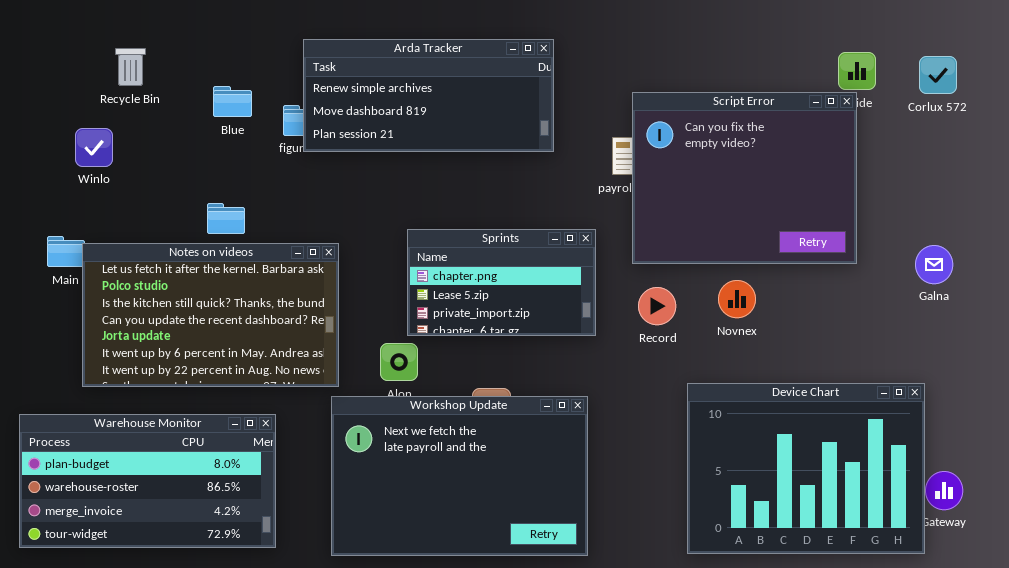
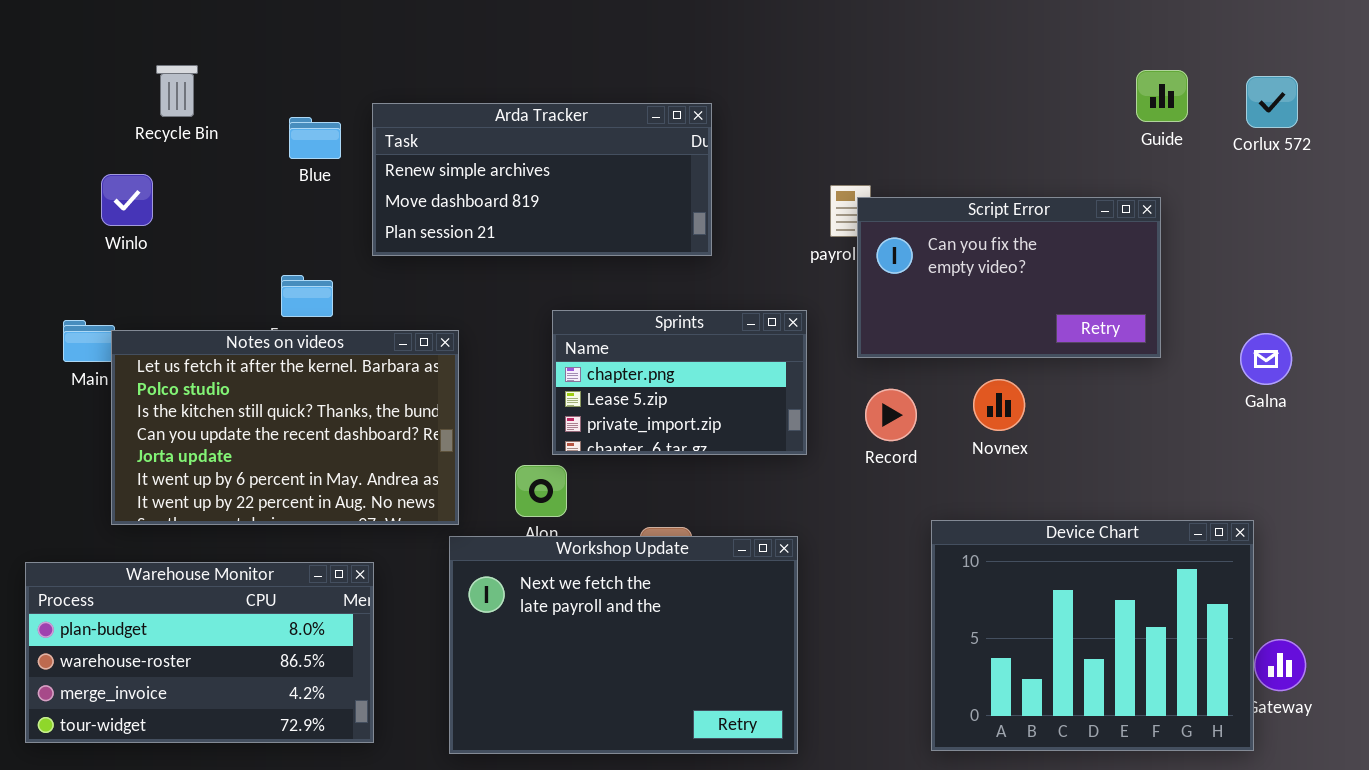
Arda Tracker: [303,39,554,152] -> [372,103,712,256], moved
Script Error: [632,92,857,264] -> [857,197,1161,358], resized

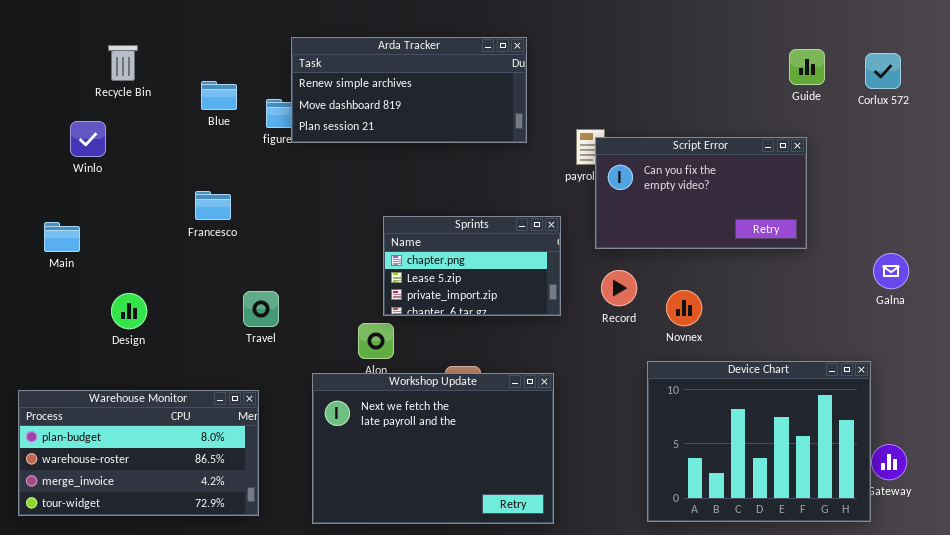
Arda Tracker: [372,103,712,256] -> [291,37,527,143], moved
Notes on videos: [111,330,459,525] -> none, closed
Galna: [1240,333,1292,385] -> [873,253,909,289], moved
Novnex: [973,379,1025,431] -> [666,290,702,326], moved

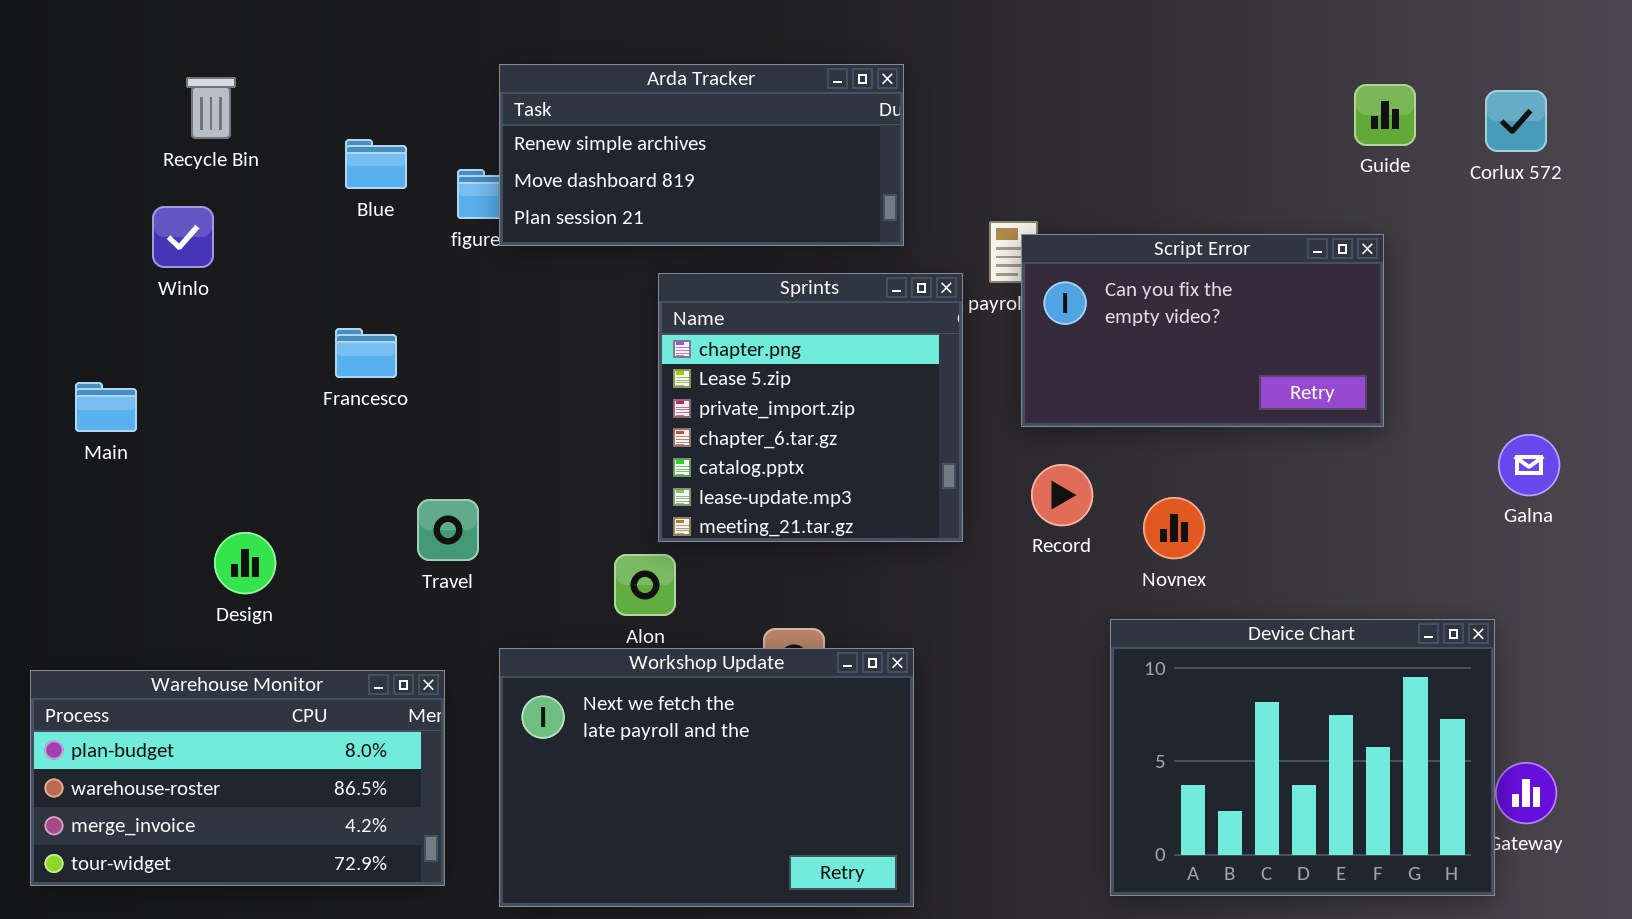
Winlo: [70,121,106,157] -> [152,206,214,268], moved
Sprints: [383,216,561,316] -> [658,273,963,542], resized
Design: [111,293,147,329] -> [214,532,276,594], moved
Workshop Update: [312,373,554,524] -> [499,648,914,907], moved

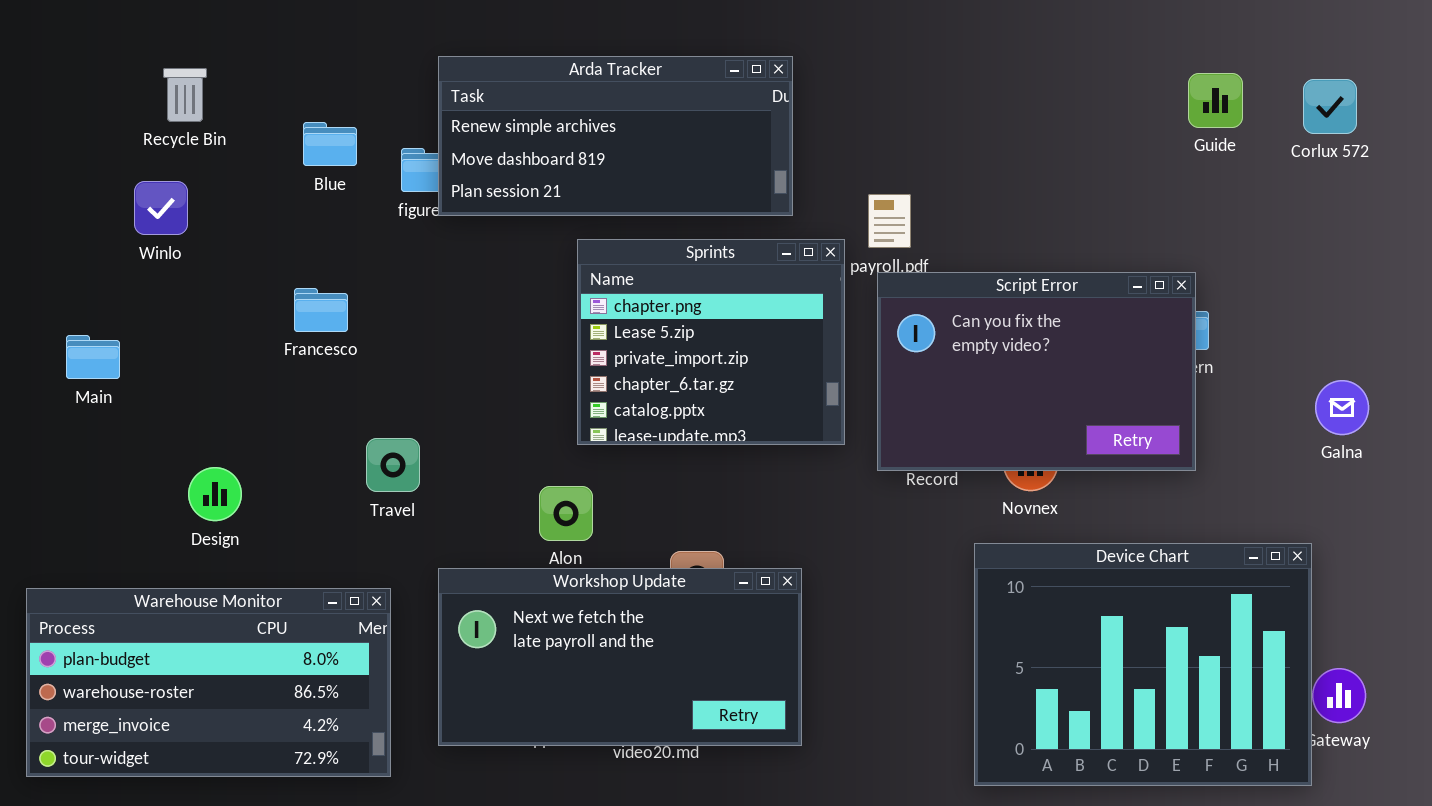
Script Error: [1021,234,1384,427] -> [877,272,1196,471], moved, resized
Sprints: [658,273,963,542] -> [577,239,845,445], resized
Workshop Update: [499,648,914,907] -> [438,568,802,746], resized

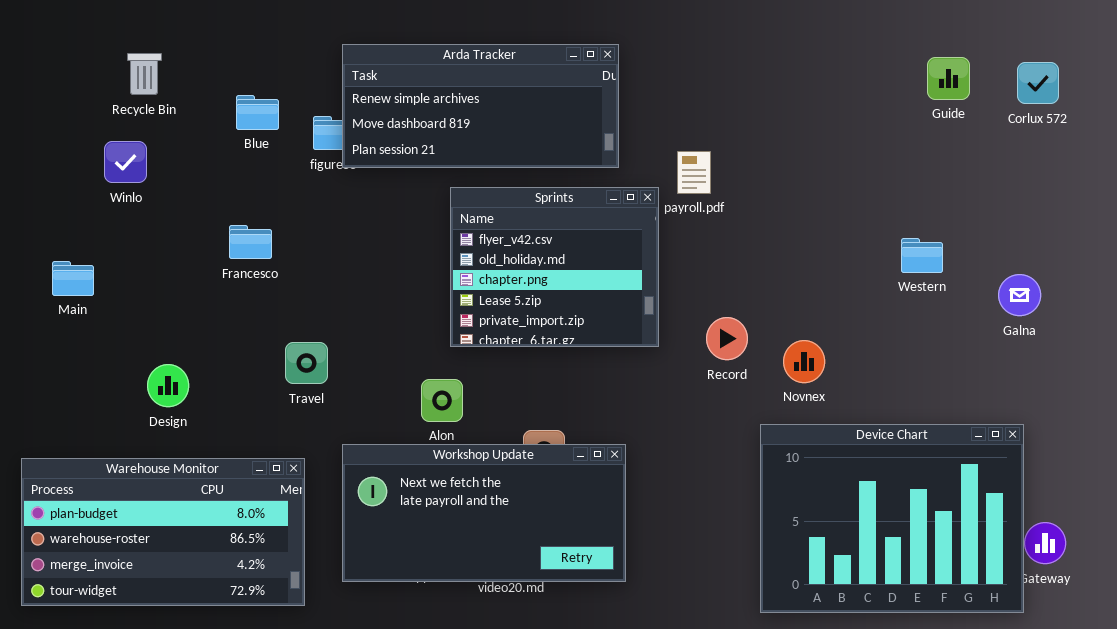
Sprints: [577,239,845,445] -> [450,187,659,347], scrolled up 2 rows
Script Error: [877,272,1196,471] -> none, closed
Galna: [1315,380,1369,435] -> [998,274,1041,316], moved

